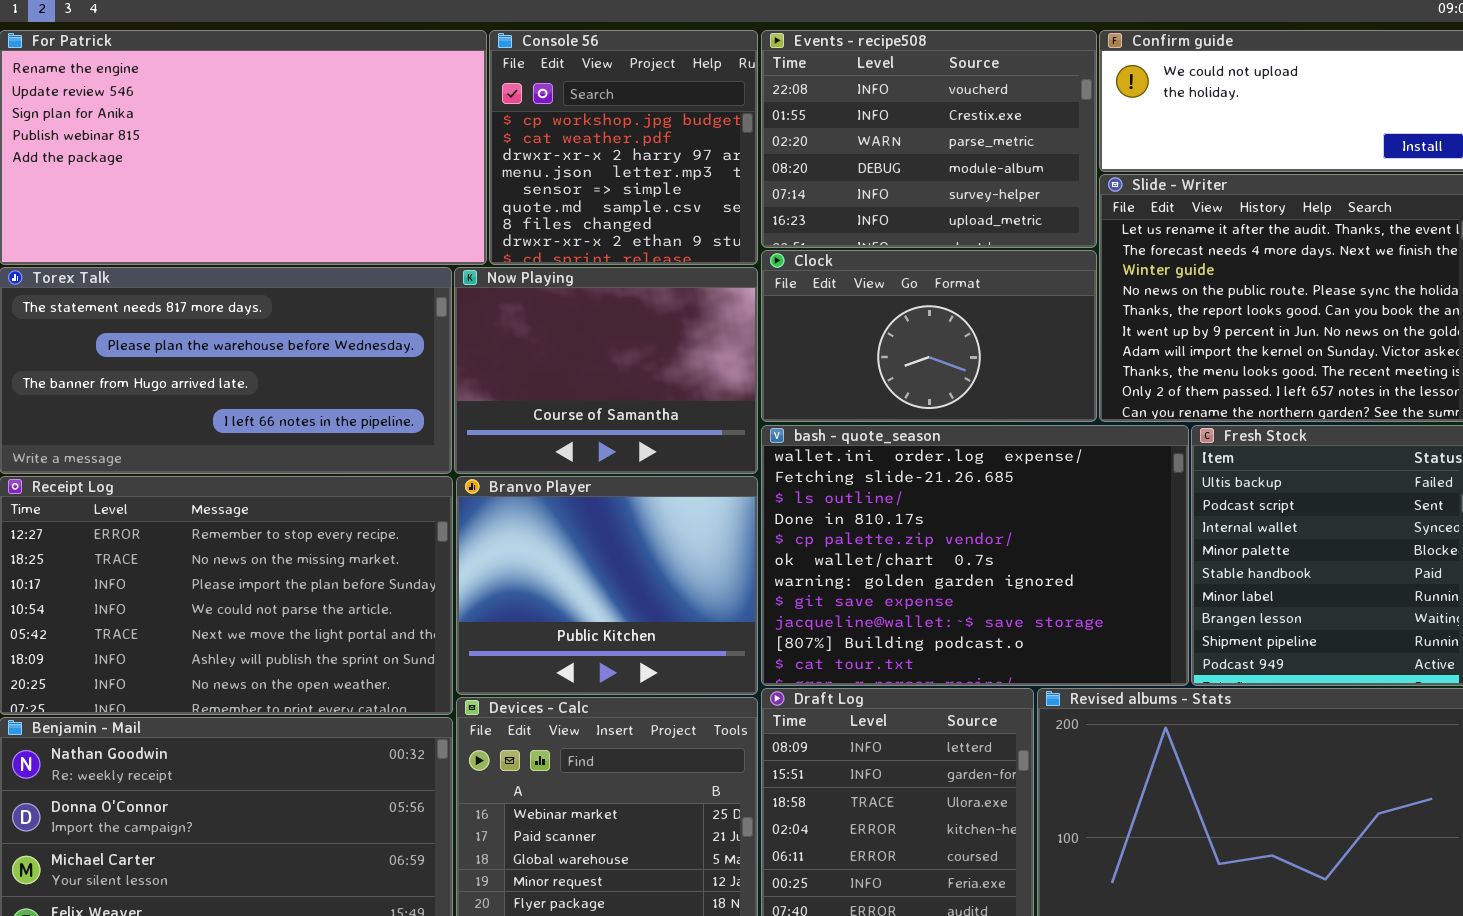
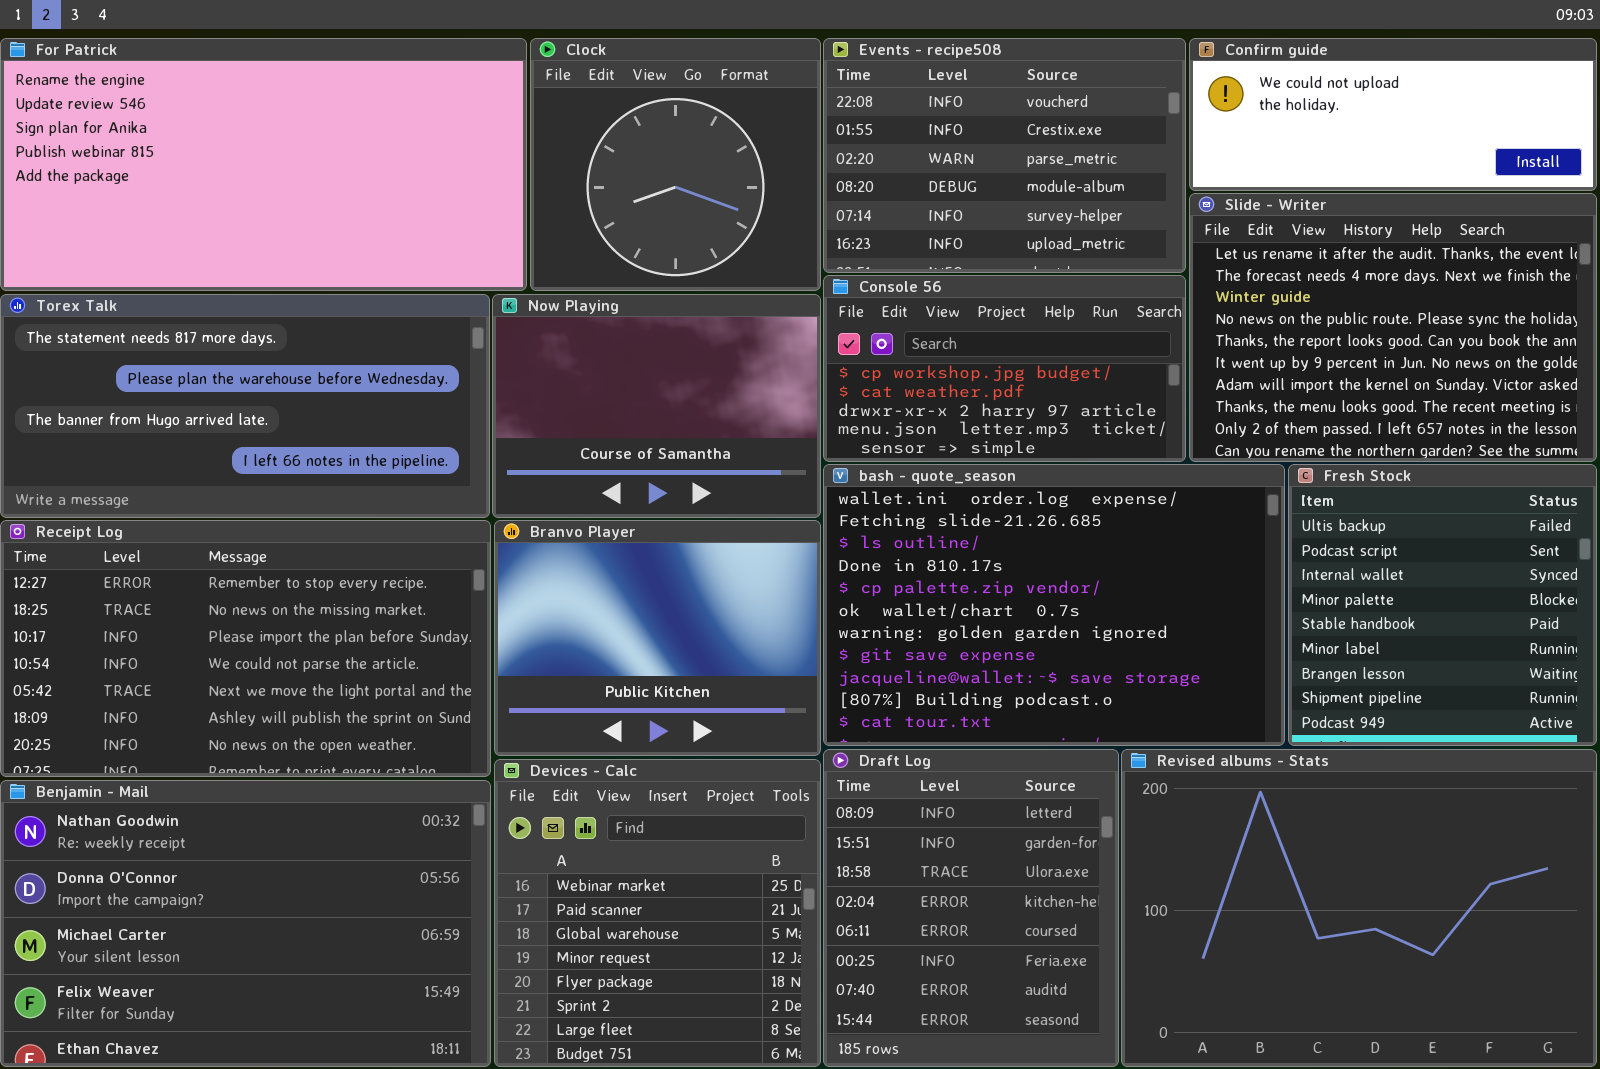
Console 56: [489,30,758,265] -> [823,275,1186,462], moved, resized
Clock: [761,250,1097,422] -> [530,38,821,291], moved, resized

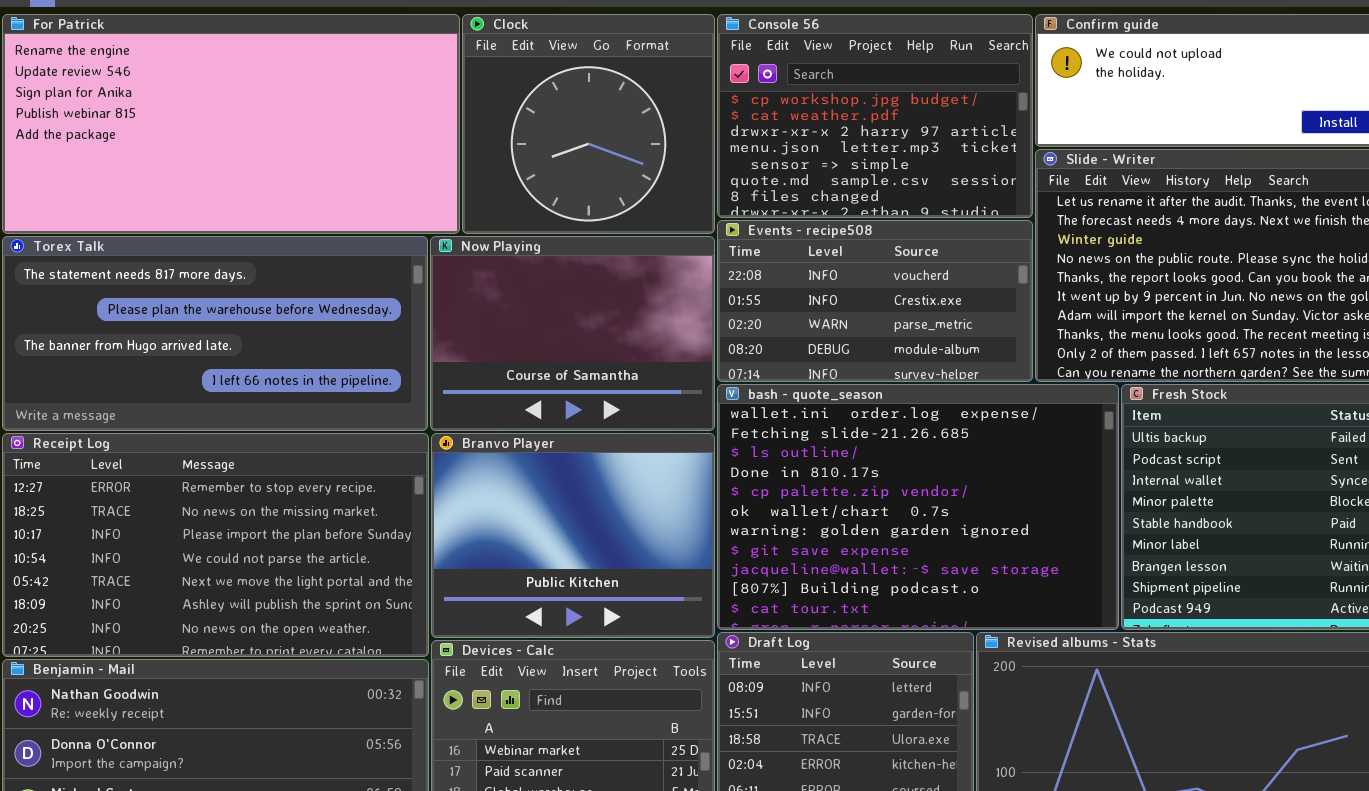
Events - recipe508: [823,38,1186,273] -> [717,220,1033,382], moved, resized
Console 56: [823,275,1186,462] -> [717,14,1033,218], moved, resized

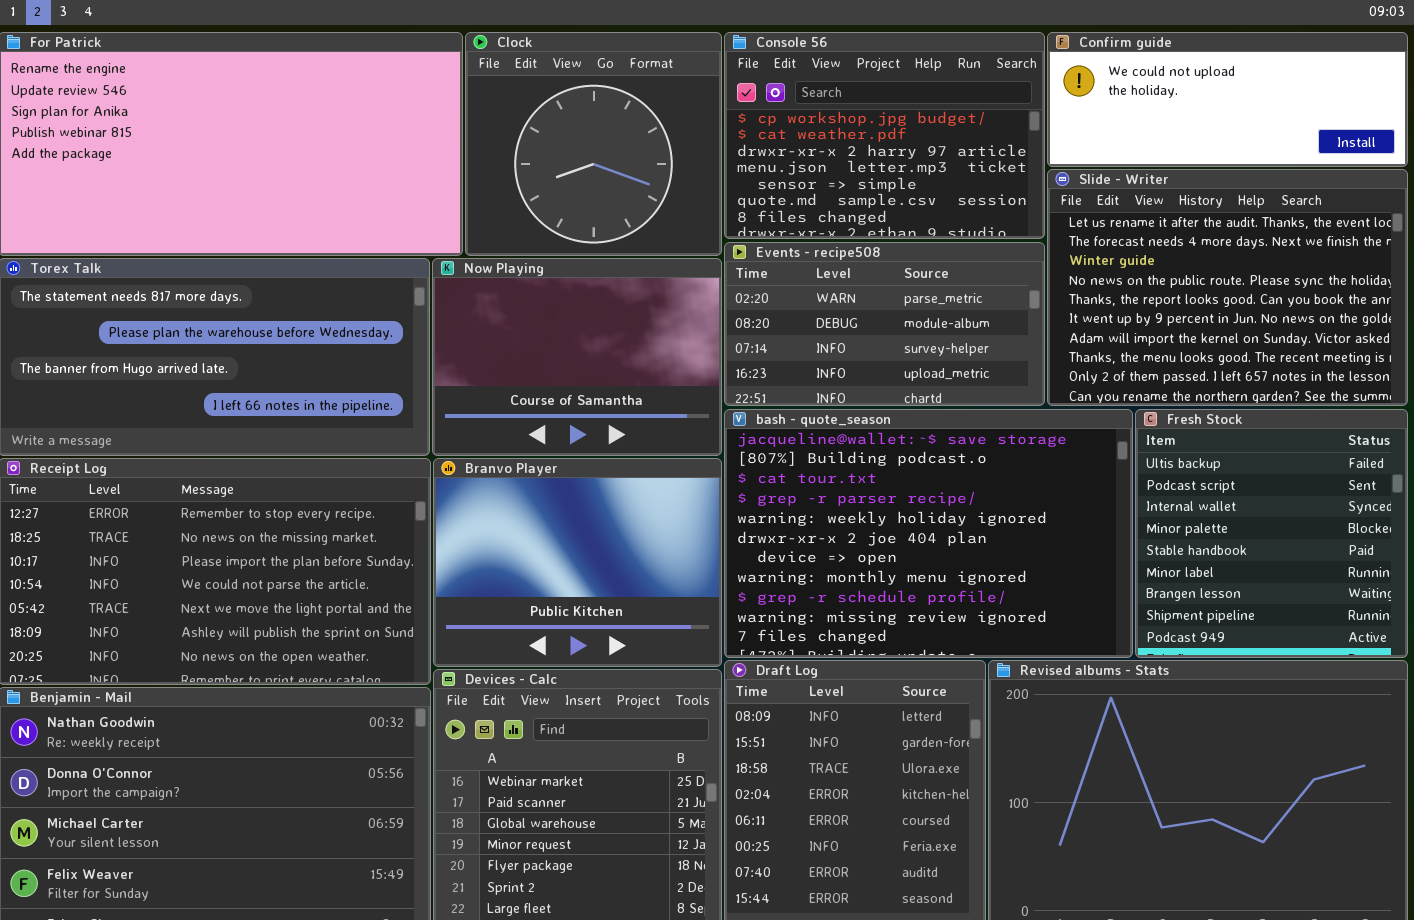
Events - recipe508: [717,220,1033,382] -> [724,242,1045,406], scrolled down 2 rows
bash - quote_season: [717,384,1119,630] -> [724,409,1133,658], scrolled down 8 rows

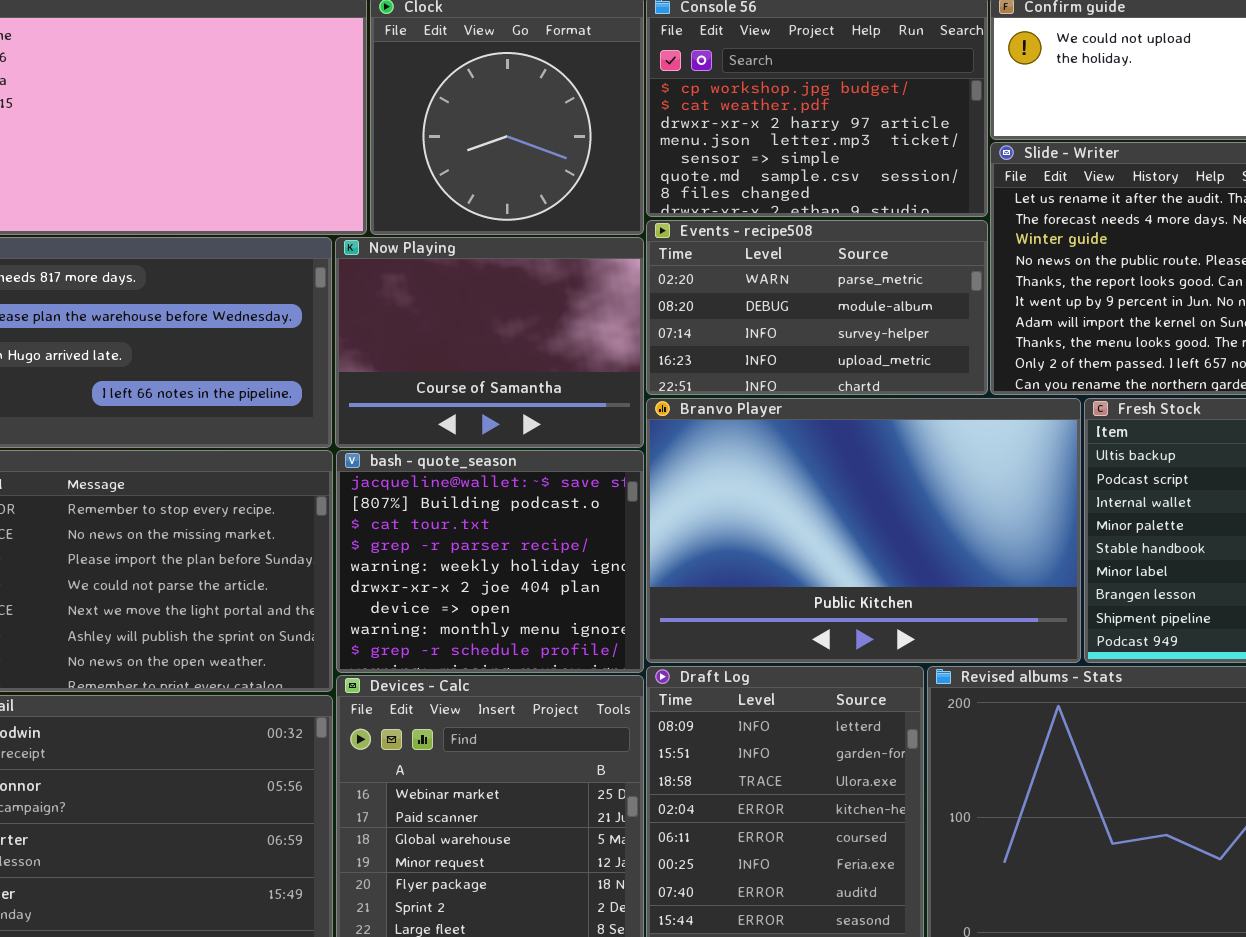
bash - quote_season: [724,409,1133,658] -> [336,450,644,673], moved, resized
Branvo Player: [433,458,722,667] -> [646,398,1081,663], moved, resized

